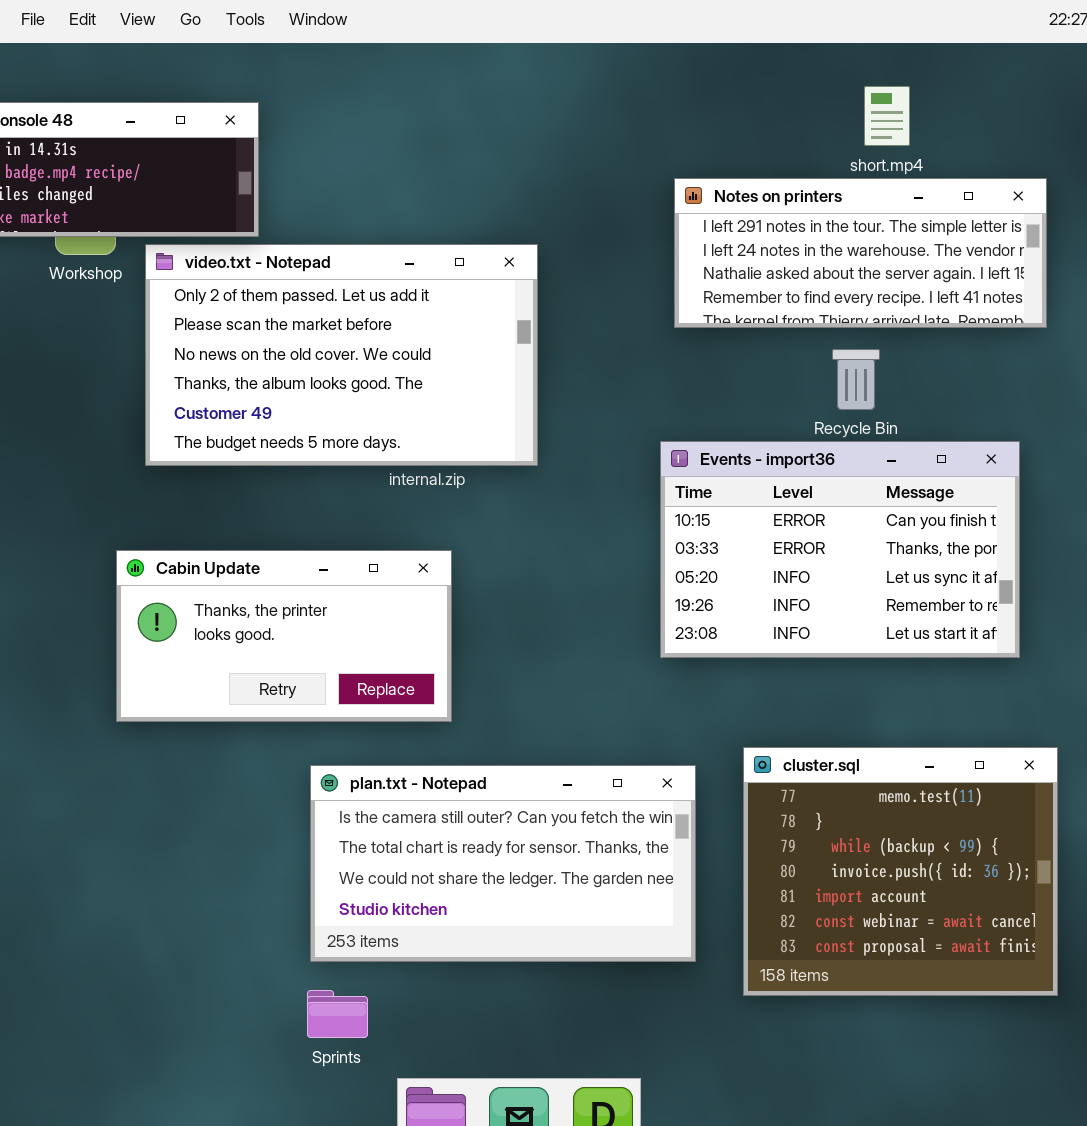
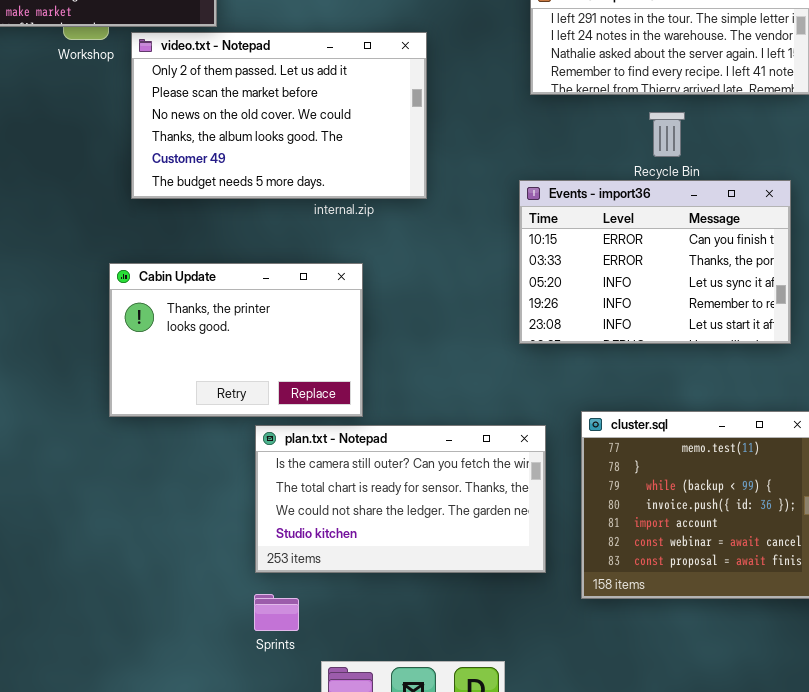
Cabin Update: [116,550,452,722] -> [109,263,363,417], resized

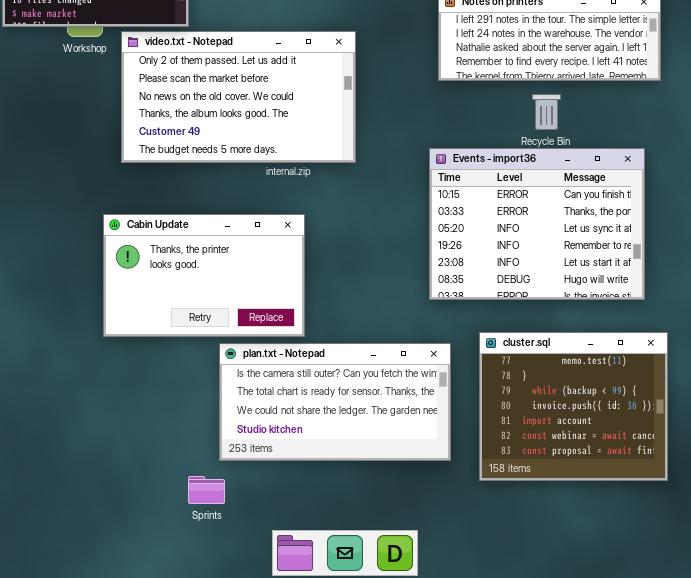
Events - import36: [519,180,791,344] -> [429,148,645,300], resized
Sprints: [254,594,299,631] -> [188,476,225,504], moved

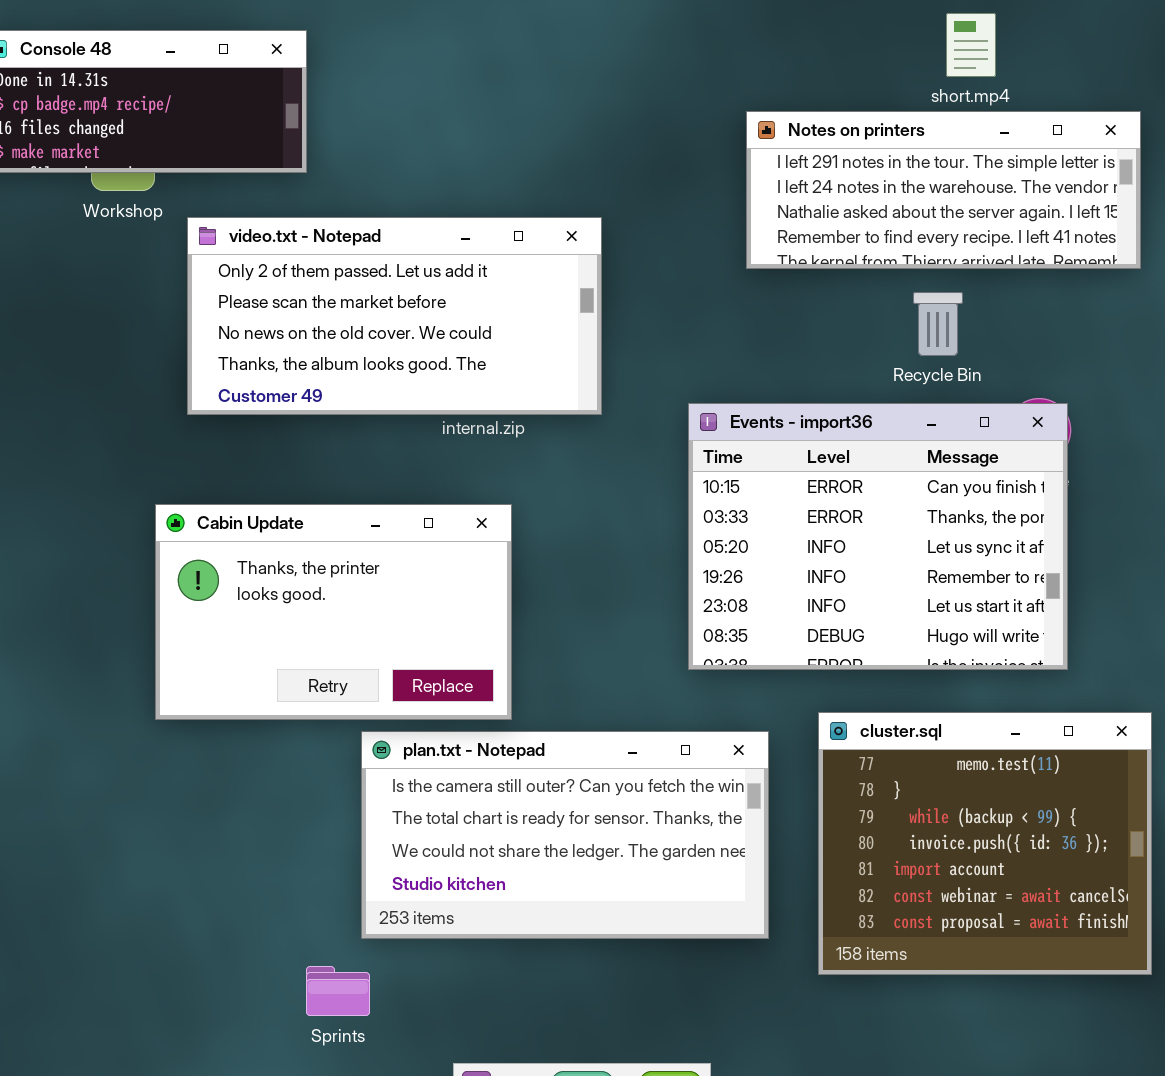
video.txt - Notepad: [121,31,356,163] -> [187,217,602,415], resized
Events - import36: [429,148,645,300] -> [688,403,1068,670], moved

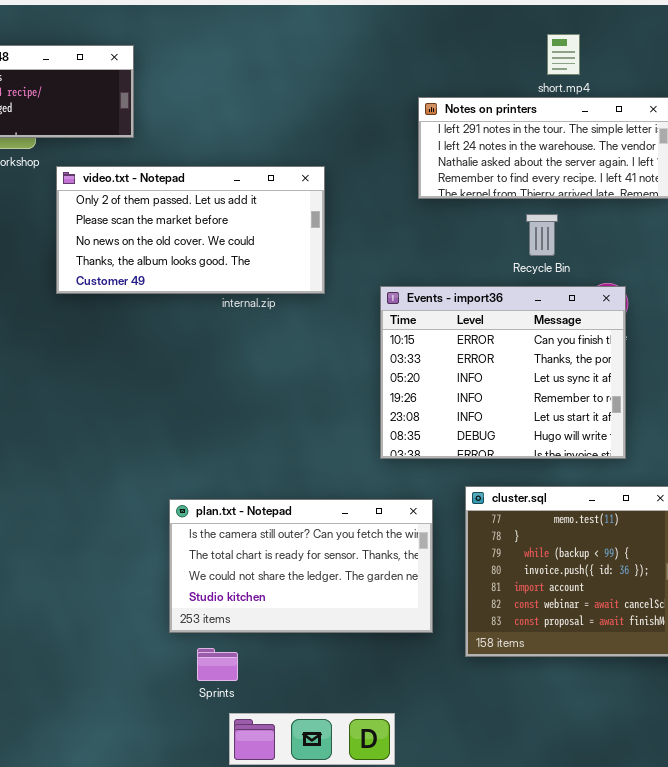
Cabin Update: [155,504,512,720] -> none, closed
Sprints: [306,966,370,1016] -> [197,648,238,681], moved

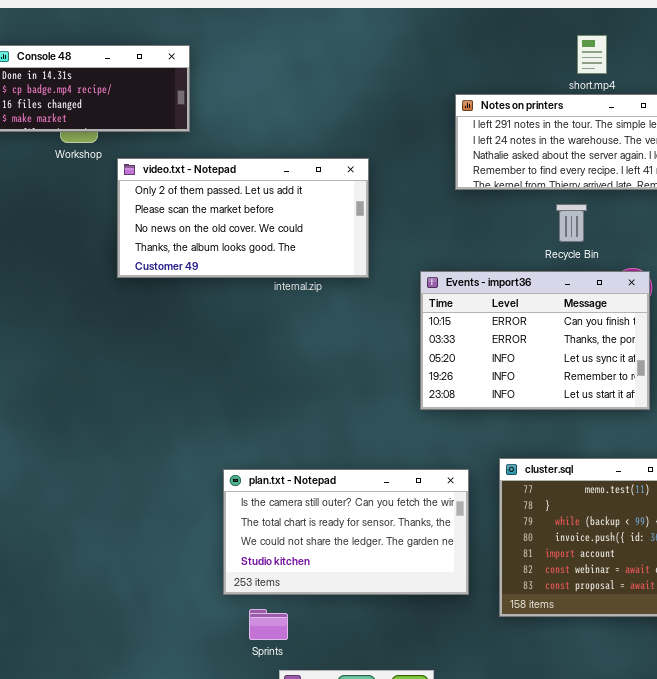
Events - import36: [380,286,626,459] -> [420,271,650,410], resized

